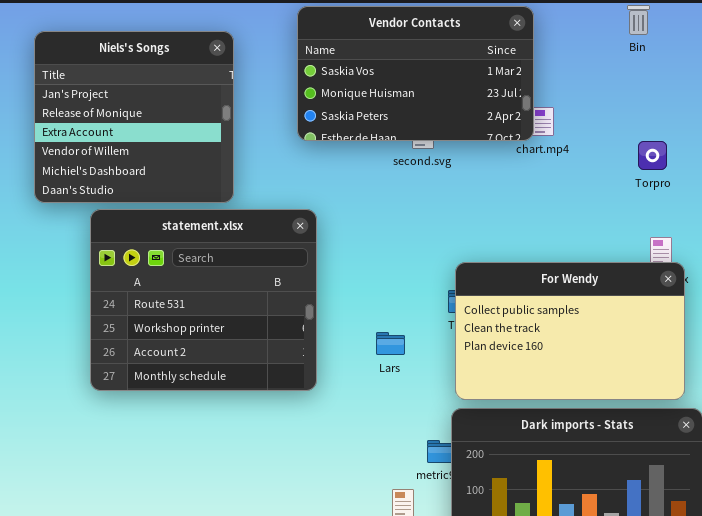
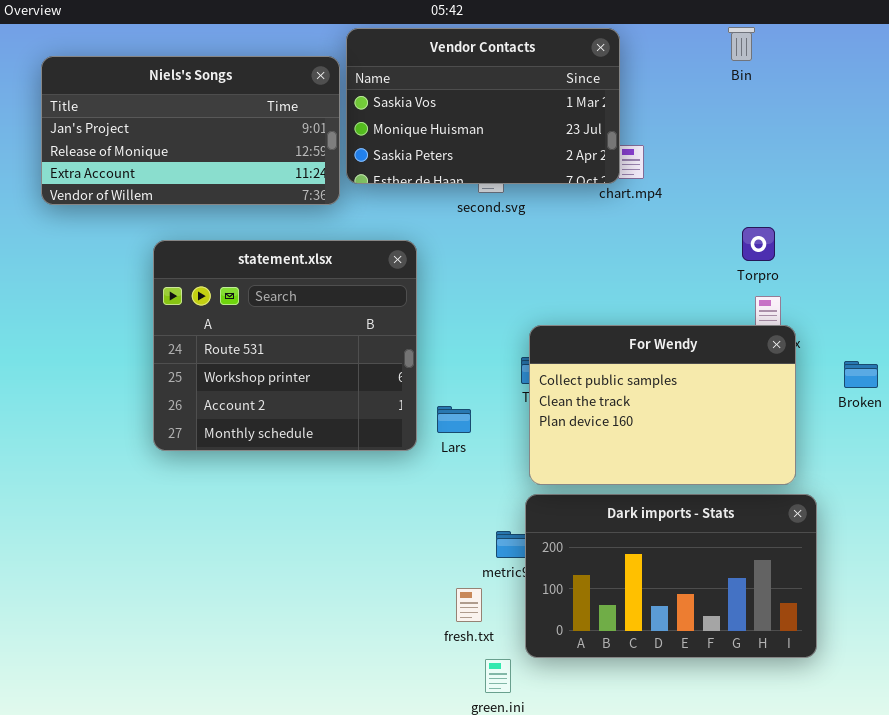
Niels's Songs: [34,31,234,203] -> [41,56,340,205], resized
Torpro: [638,141,667,170] -> [742,227,775,261], moved
statement.xlsx: [90,209,317,391] -> [153,240,417,451], moved

